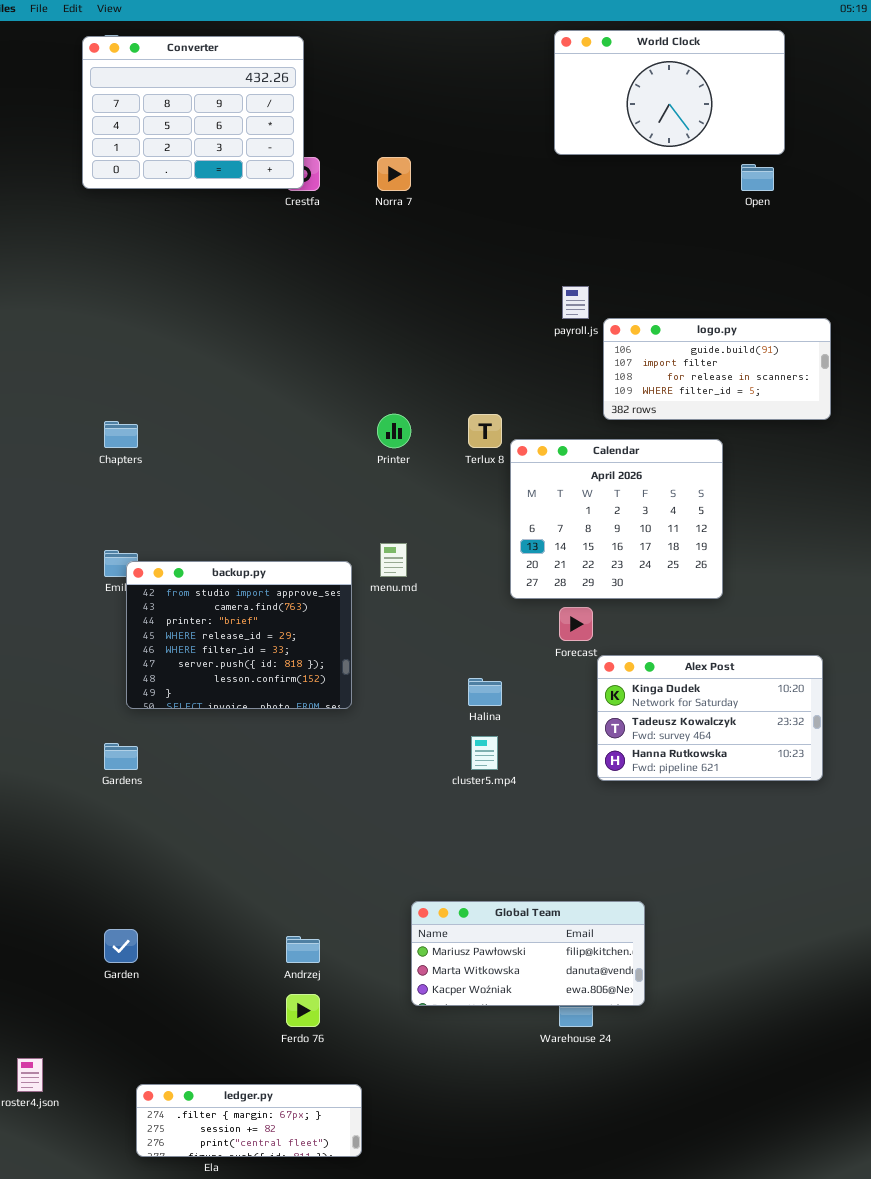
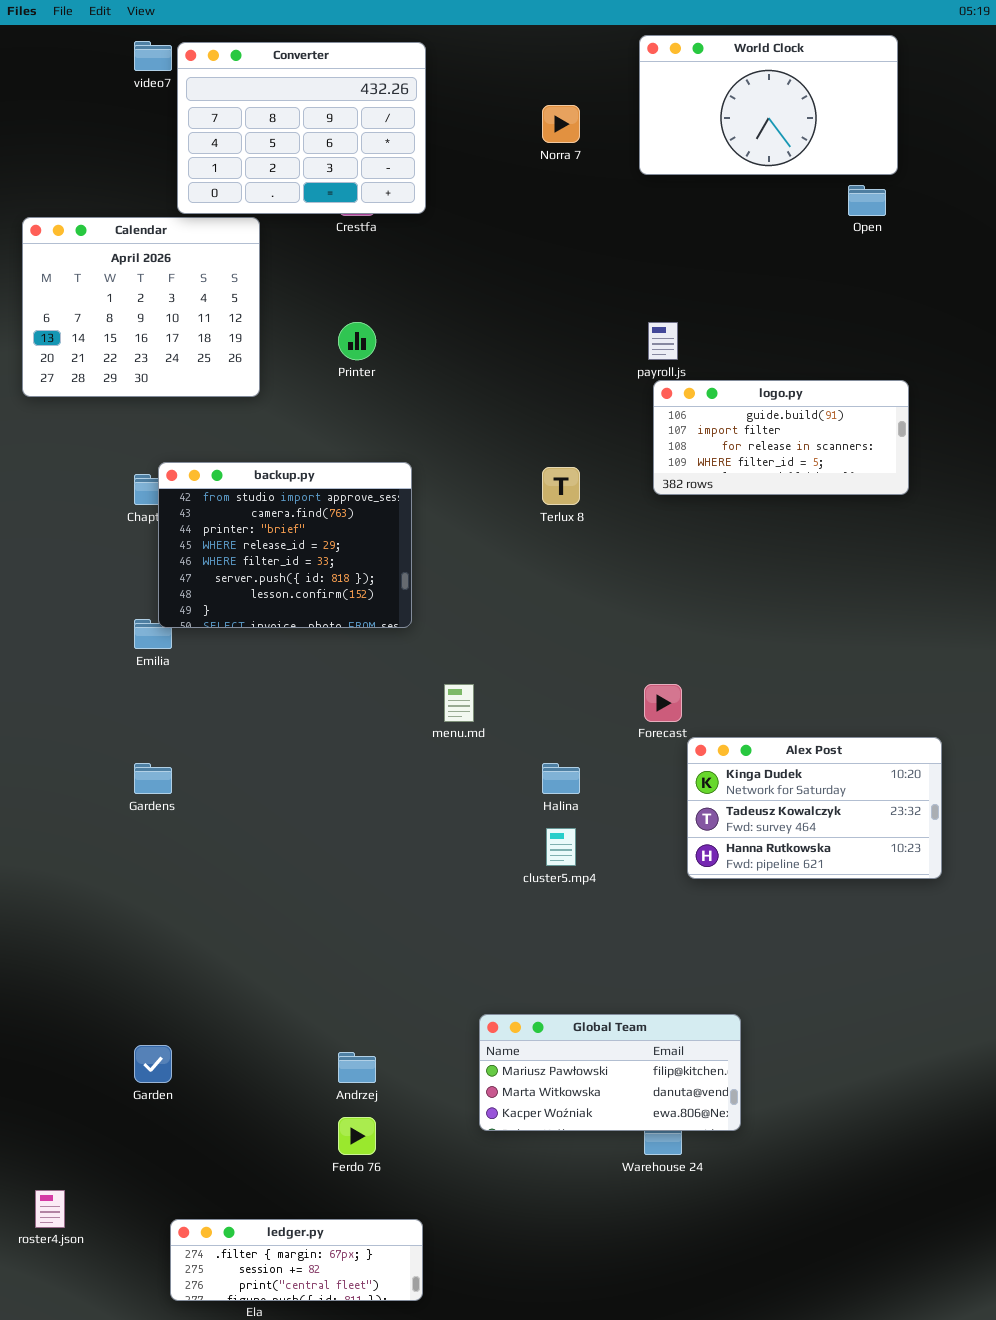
Converter: [82,36,304,189] -> [177,42,426,214], moved
Norra 7: [377,157,411,191] -> [542,105,580,143], moved
logo.py: [603,318,831,420] -> [653,380,909,495], moved
Printer: [377,414,411,448] -> [338,322,376,360], moved
Calendar: [510,439,723,599] -> [22,217,260,397], moved
menu.md: [380,543,407,577] -> [444,684,474,722], moved
backup.py: [126,561,352,709] -> [158,462,412,628], moved
Gardens: [104,743,138,770] -> [134,763,172,794], moved

